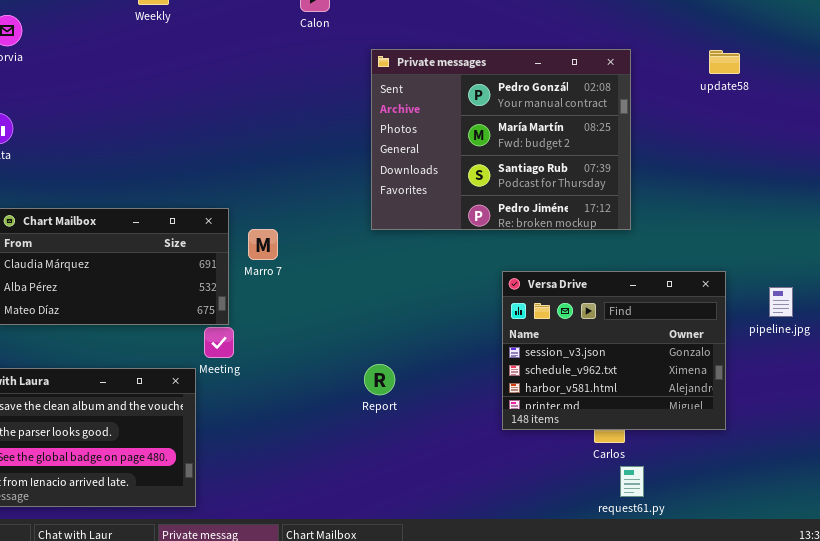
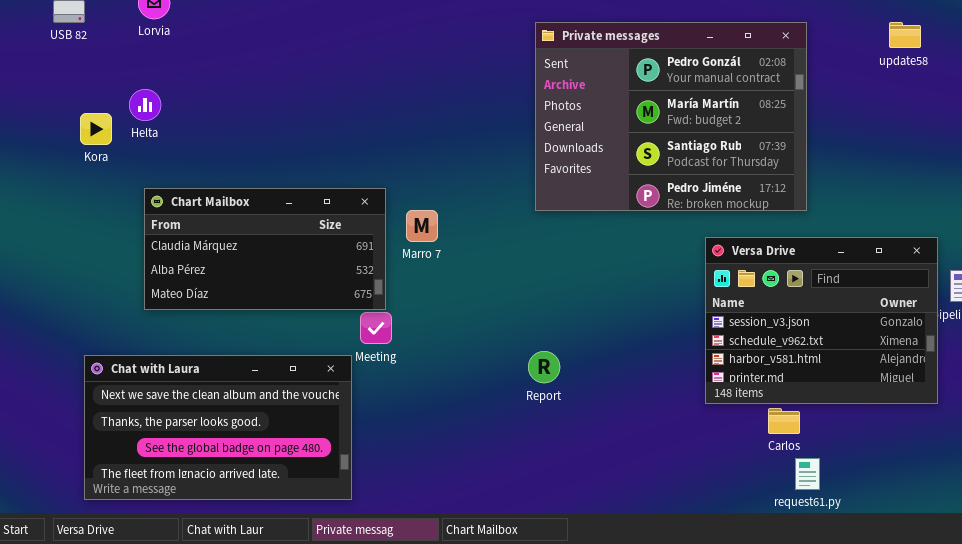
Versa Drive: [502,271,726,430] -> [705,237,938,404], moved

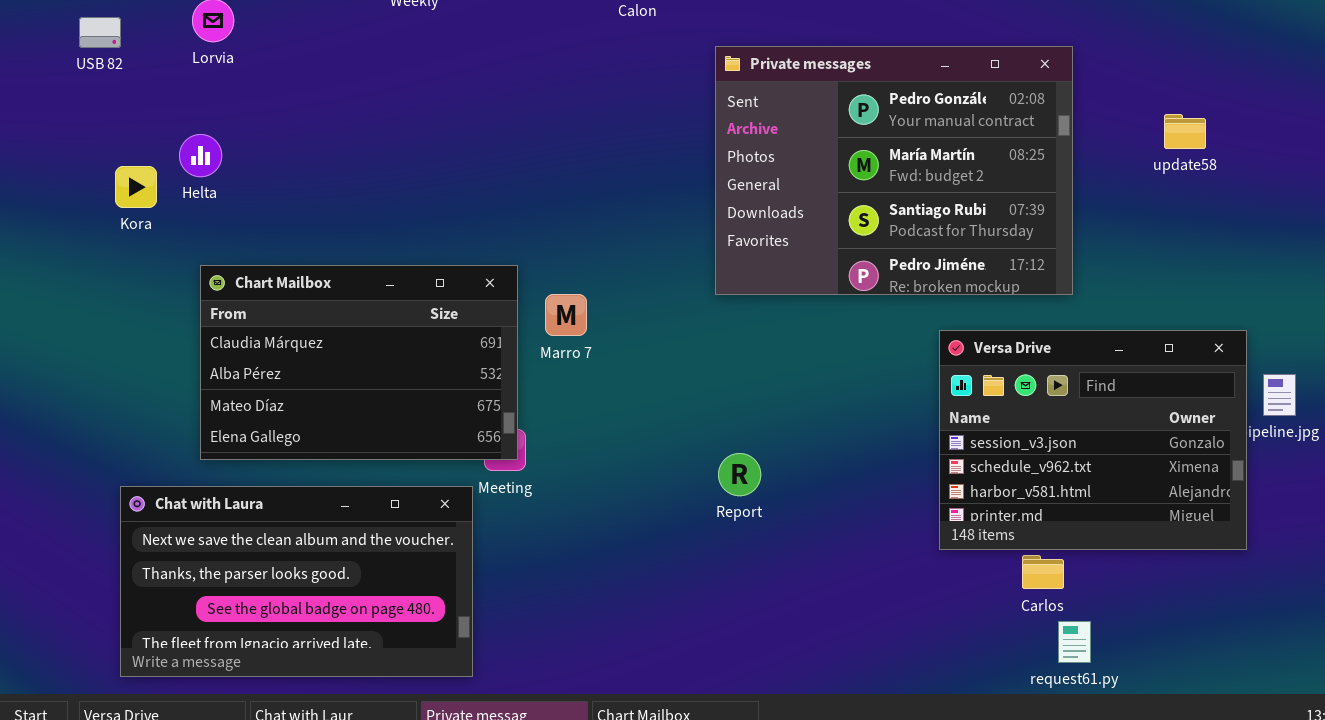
update58: [889,22,921,48] -> [1164,114,1206,149], moved
Chart Mailbox: [144,188,386,310] -> [200,265,518,460], resized
Report: [528,351,560,383] -> [718,453,761,496], moved

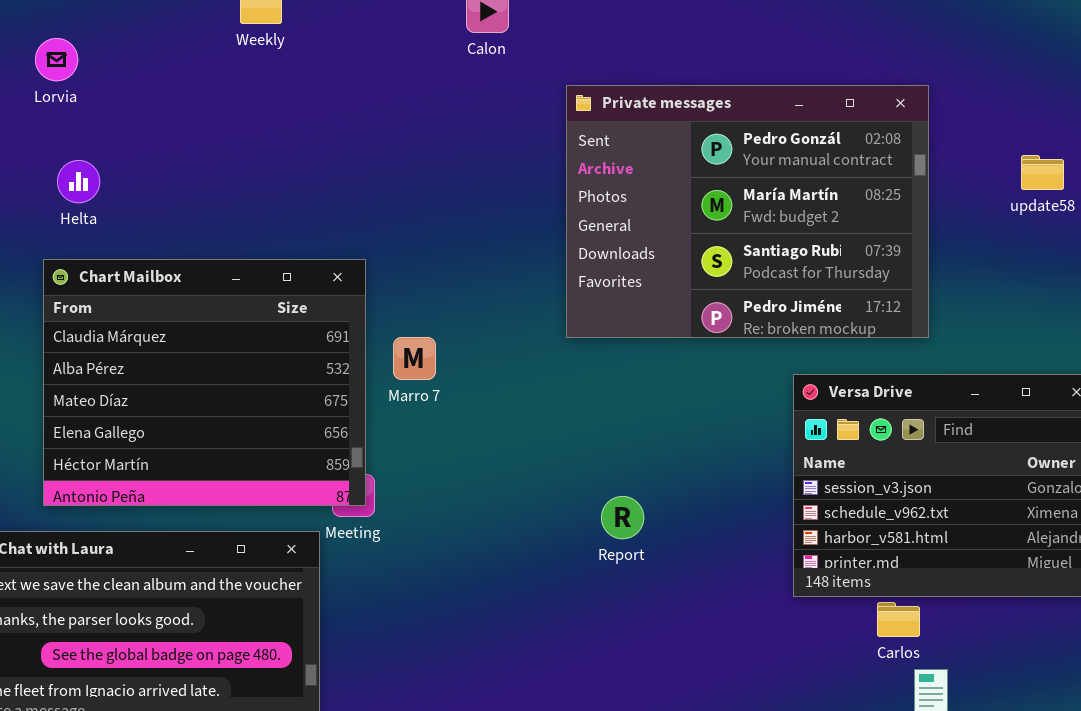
Helta: [179,134,222,177] -> [57,160,100,203], moved
Chart Mailbox: [200,265,518,460] -> [43,259,366,506], resized
Report: [718,453,761,496] -> [601,496,644,539], moved

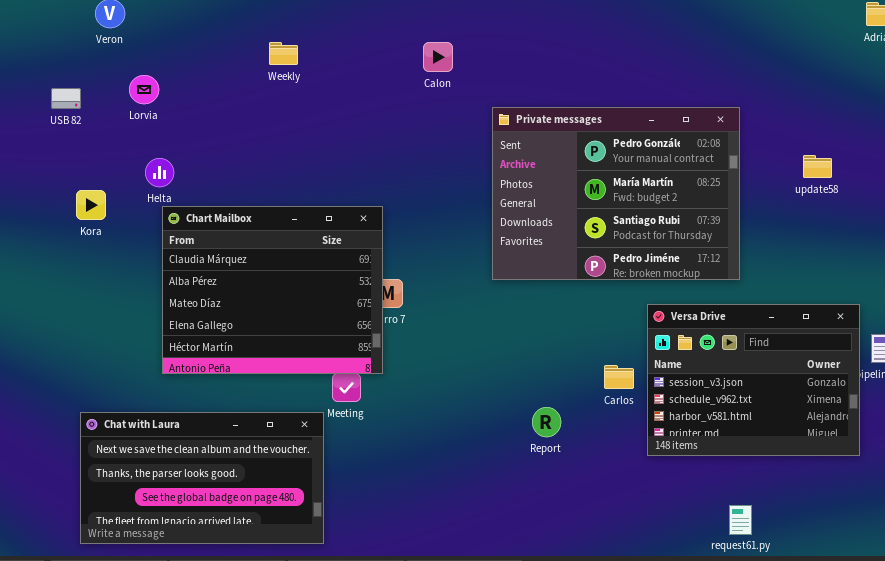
Chart Mailbox: [43,259,366,506] -> [162,206,383,374], moved
Report: [601,496,644,539] -> [532,407,561,437], moved
Carlos: [877,602,920,637] -> [604,365,634,389], moved

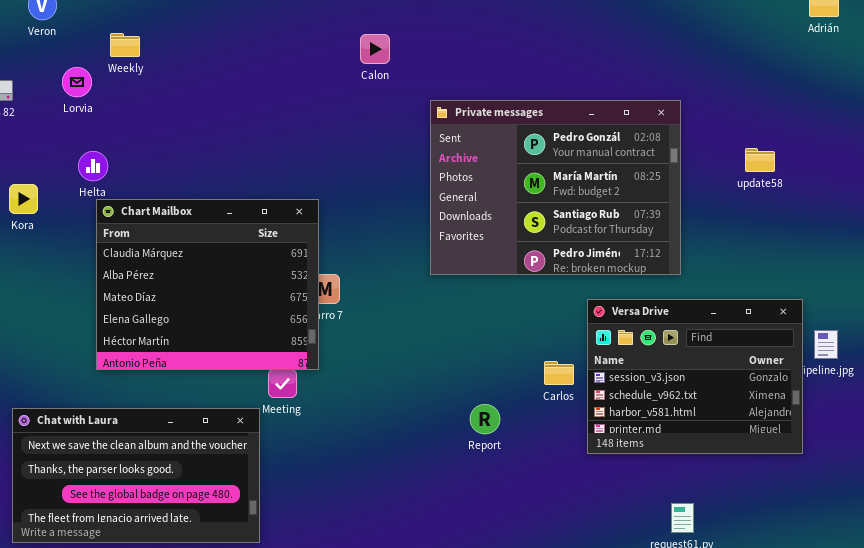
Weekly: [269,42,298,65] -> [110,33,140,57], moved

